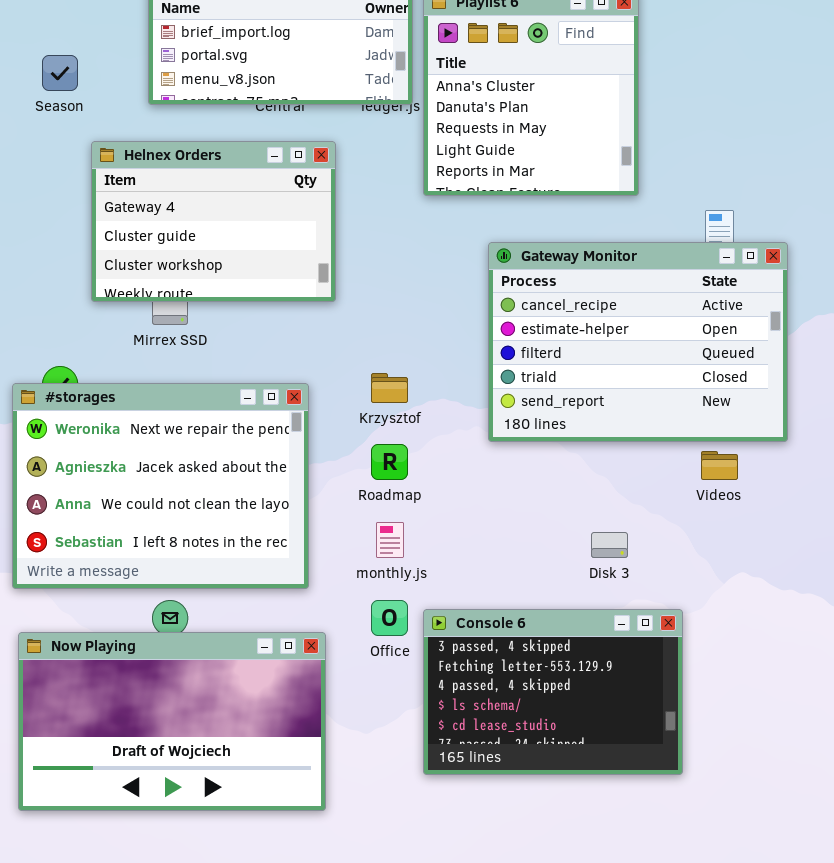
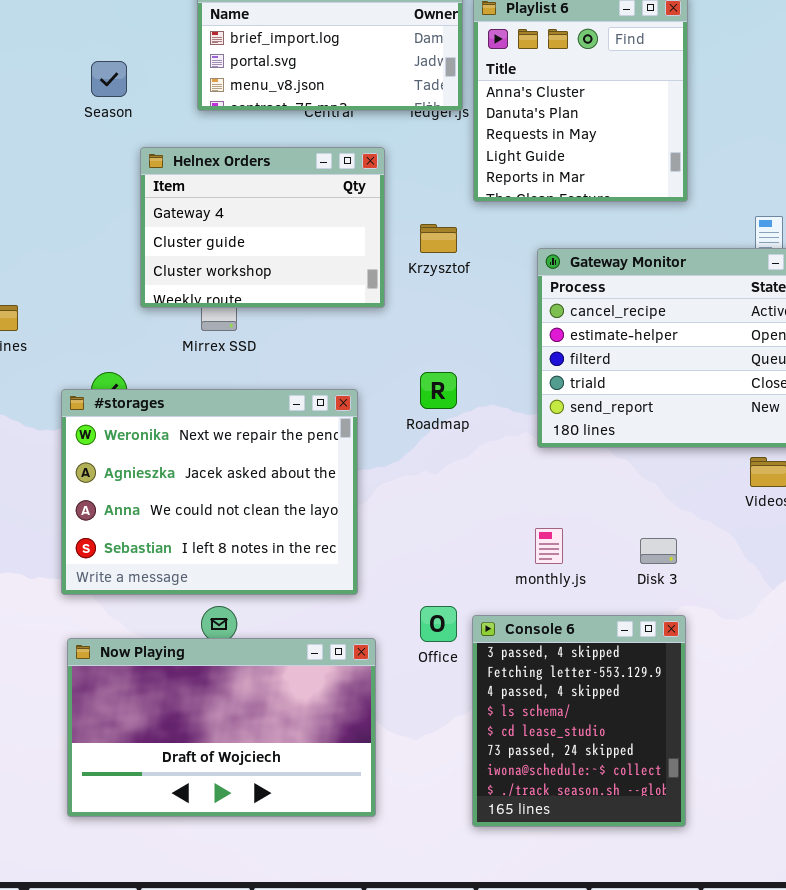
Krzysztof: [371,373,408,403] -> [420,224,457,253], moved
Roadmap: [371,444,408,480] -> [420,372,457,409], moved
monthly.js: [376,522,404,558] -> [535,528,563,564], moved
Console 6: [423,609,683,775] -> [472,615,686,827], resized

